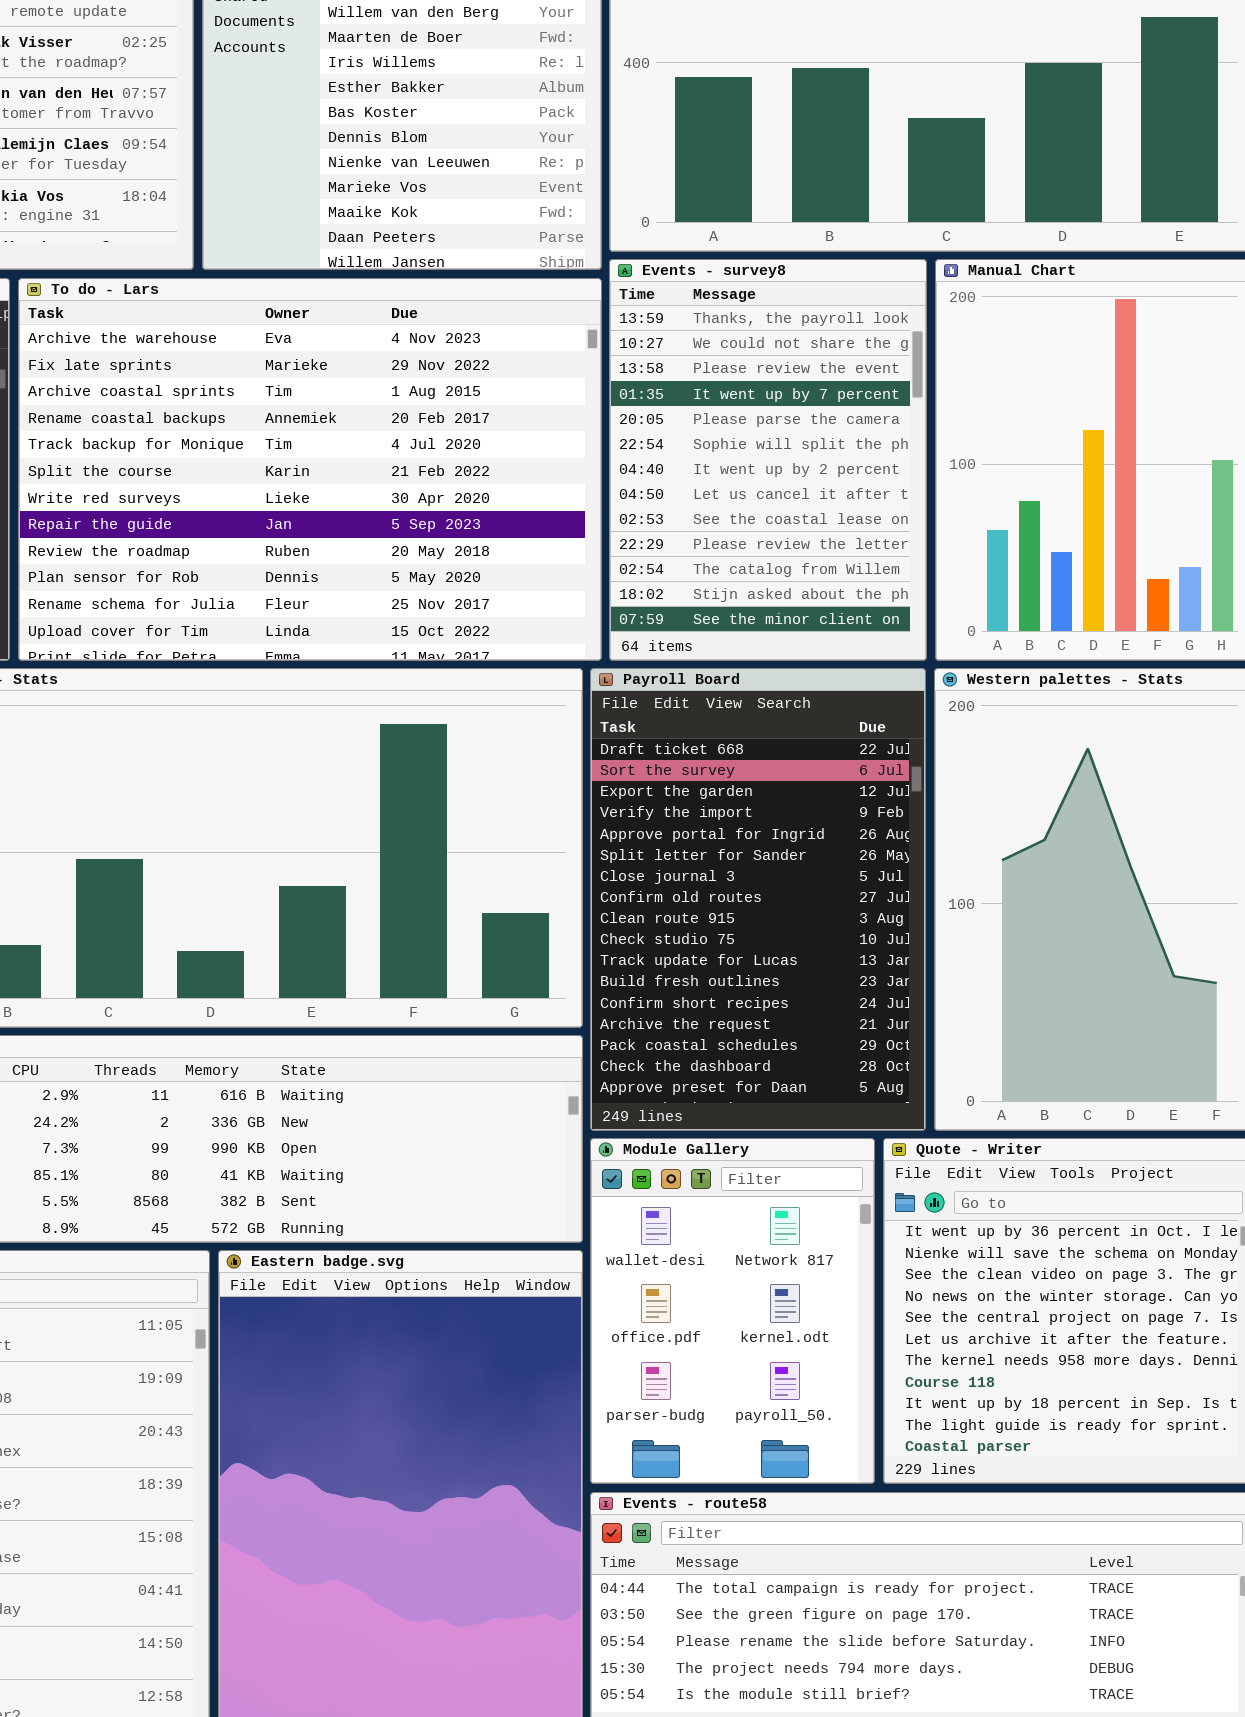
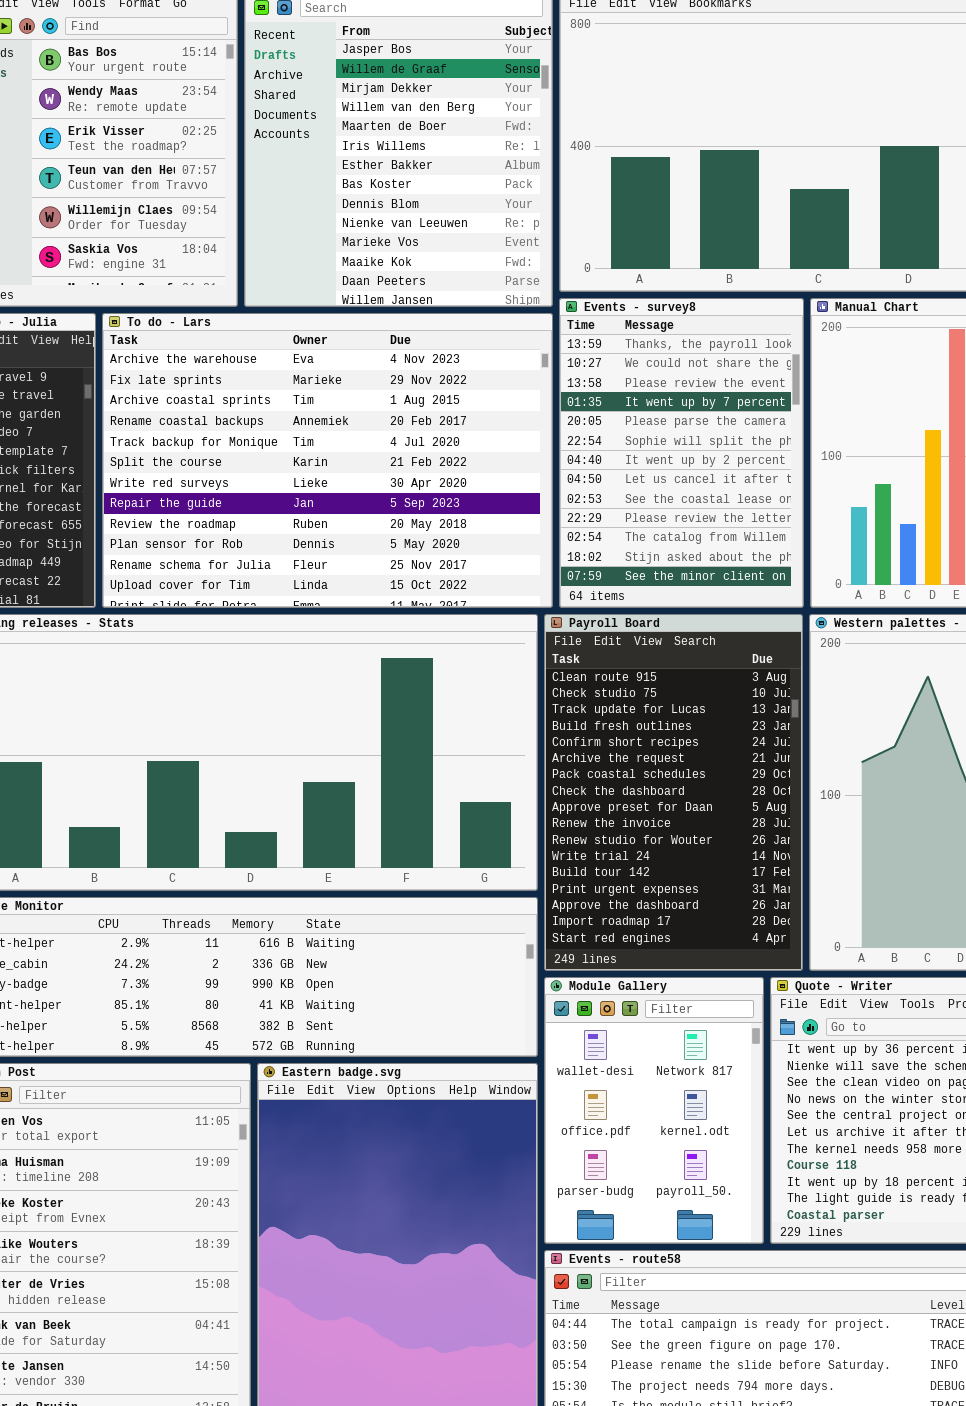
Payroll Board: [590,668,926,1131] -> [544,614,803,971], scrolled down 8 rows

